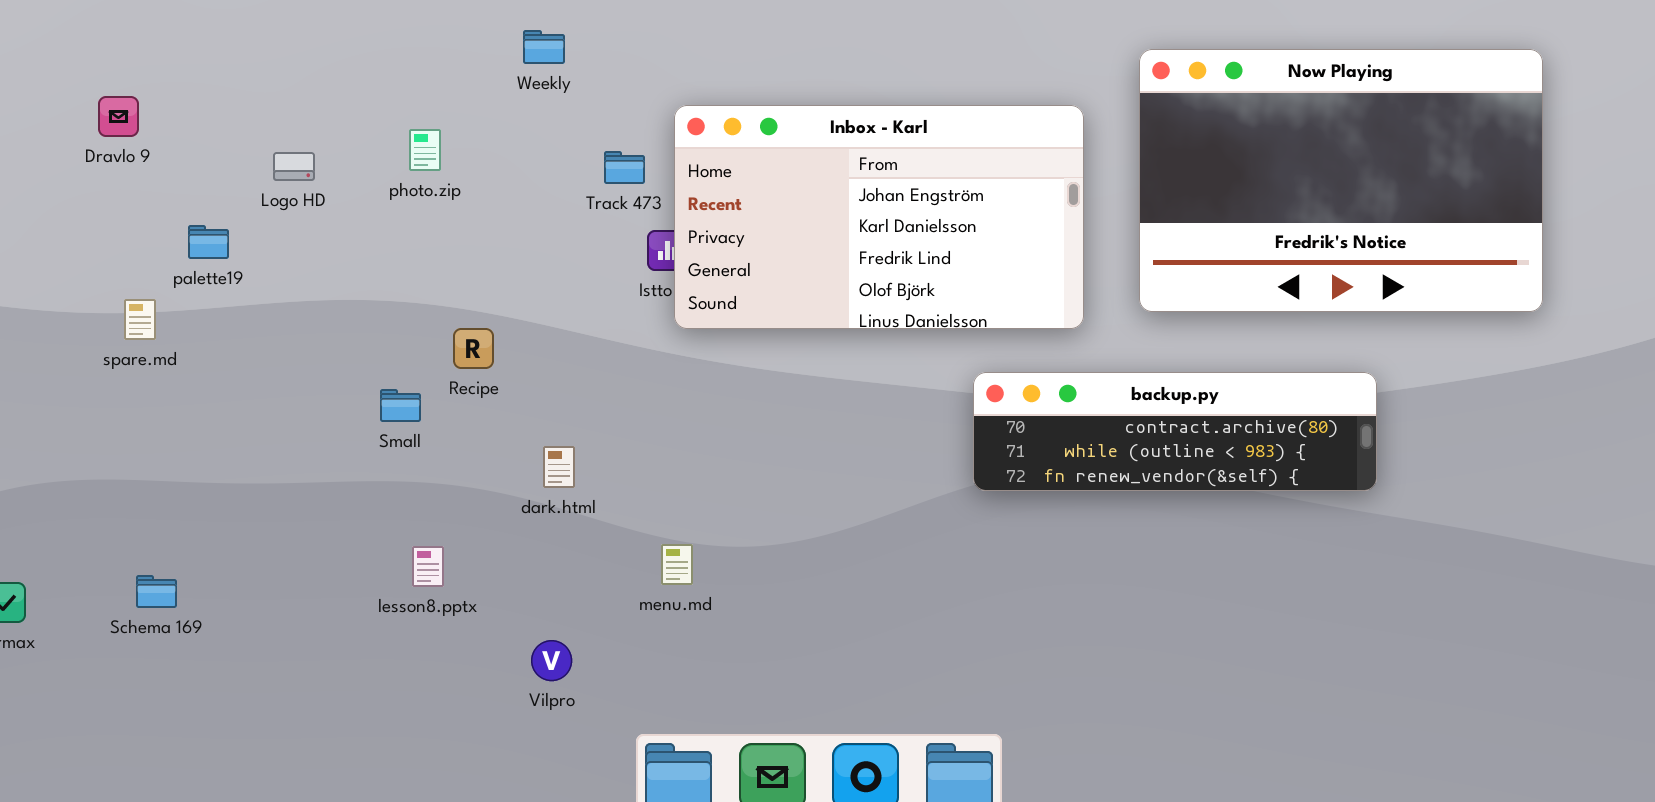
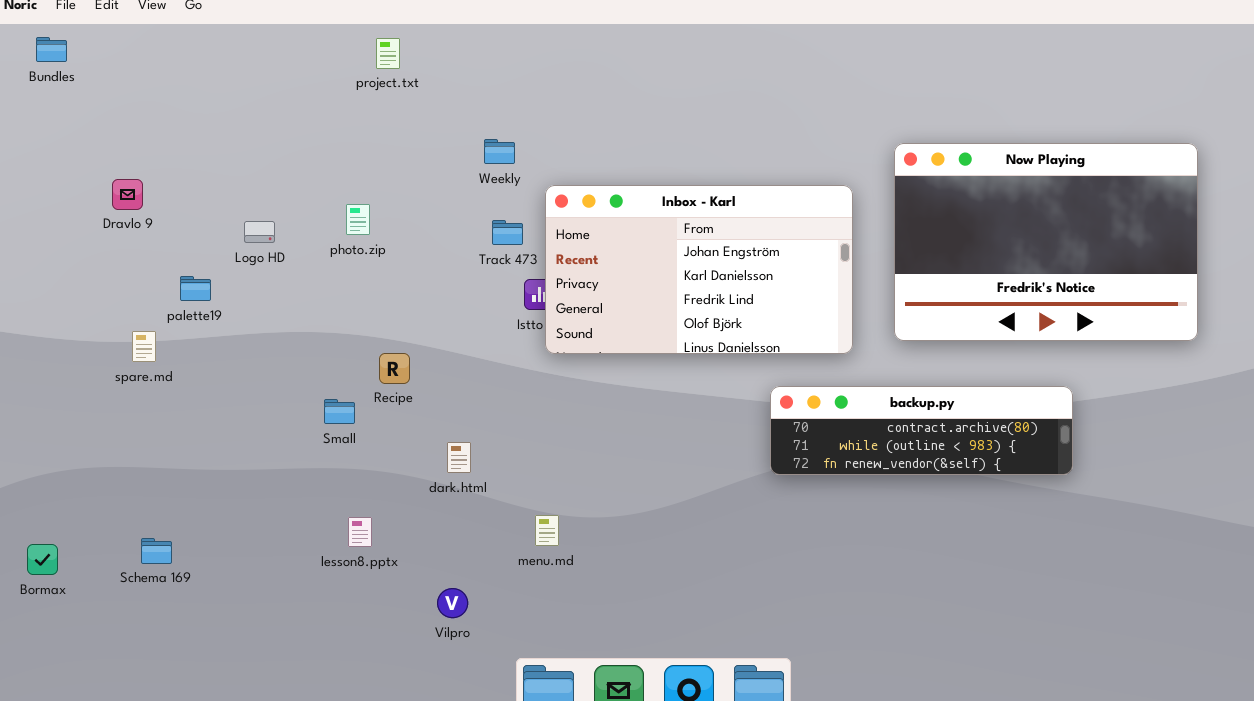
Weekly: [523,30,565,64] -> [484,139,515,164], moved

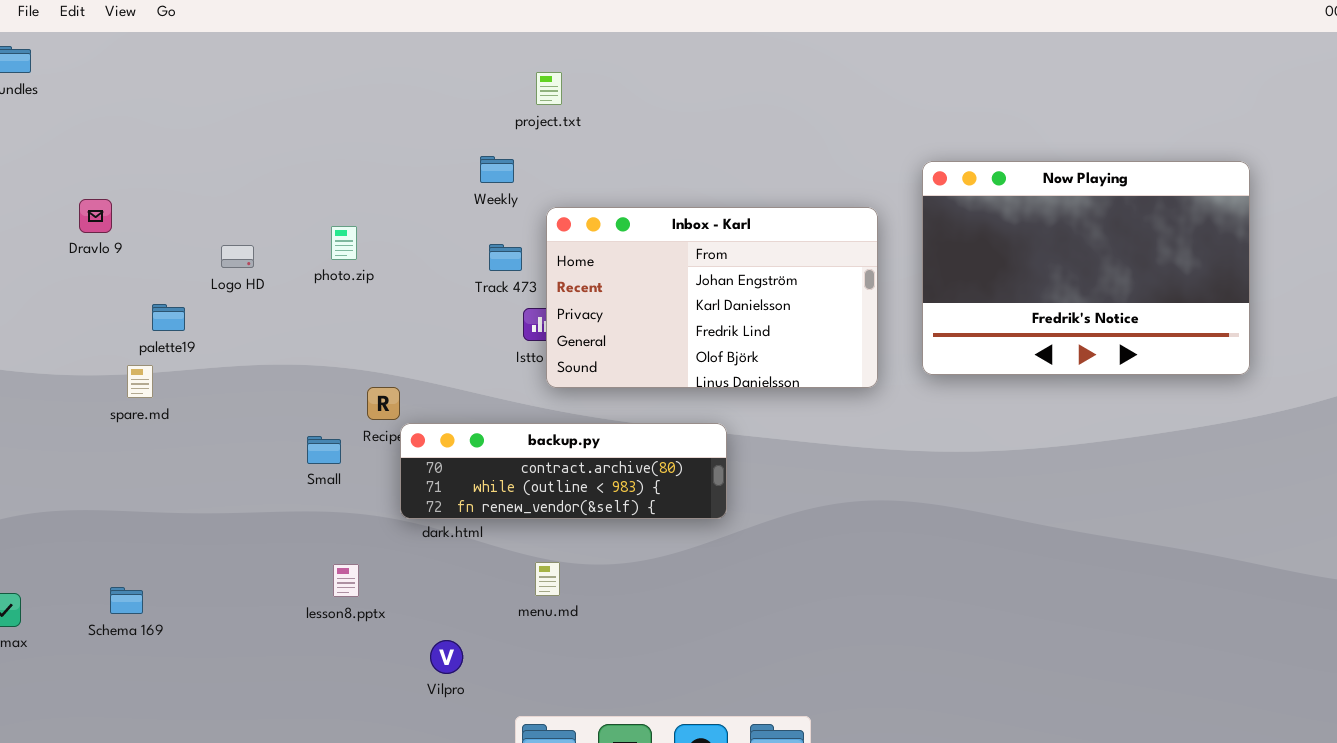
project.txt: [376,38,400,69] -> [536,72,562,105], moved
spare.md: [132,331,156,362] -> [127,365,153,398], moved
backup.py: [770,386,1073,475] -> [400,423,727,519], moved

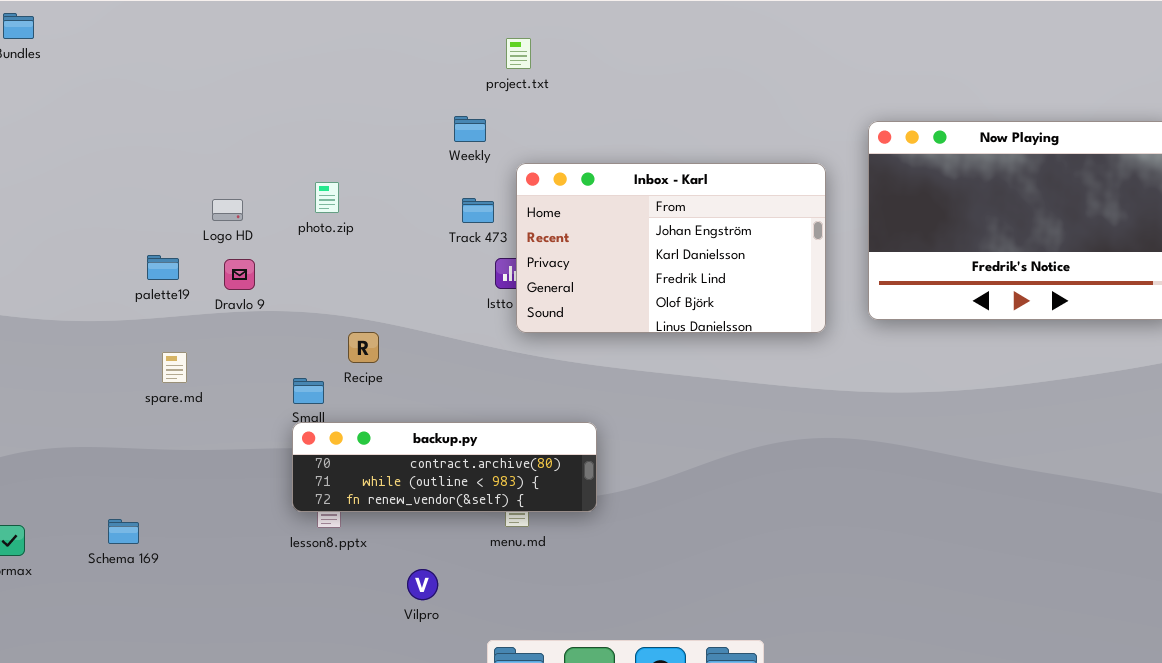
Dravlo 9: [79,199,112,233] -> [224,259,255,290], moved
spare.md: [127,365,153,398] -> [162,352,187,383], moved
backup.py: [400,423,727,519] -> [292,422,597,512], moved

